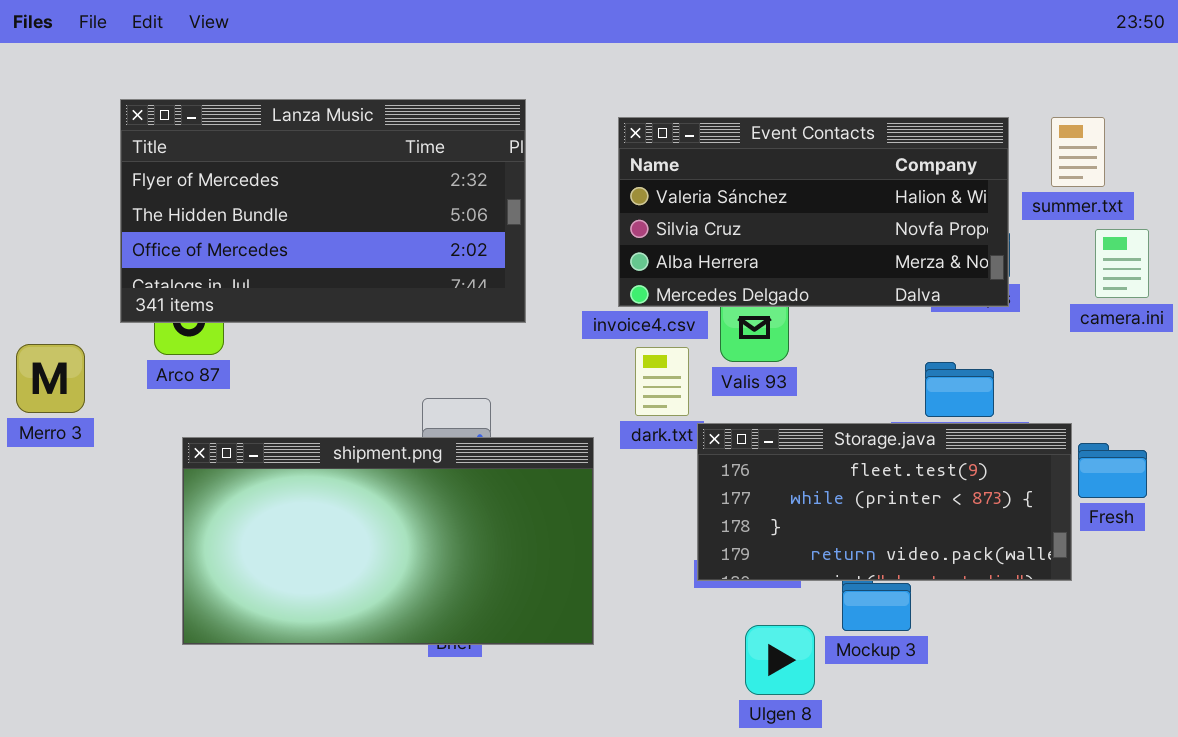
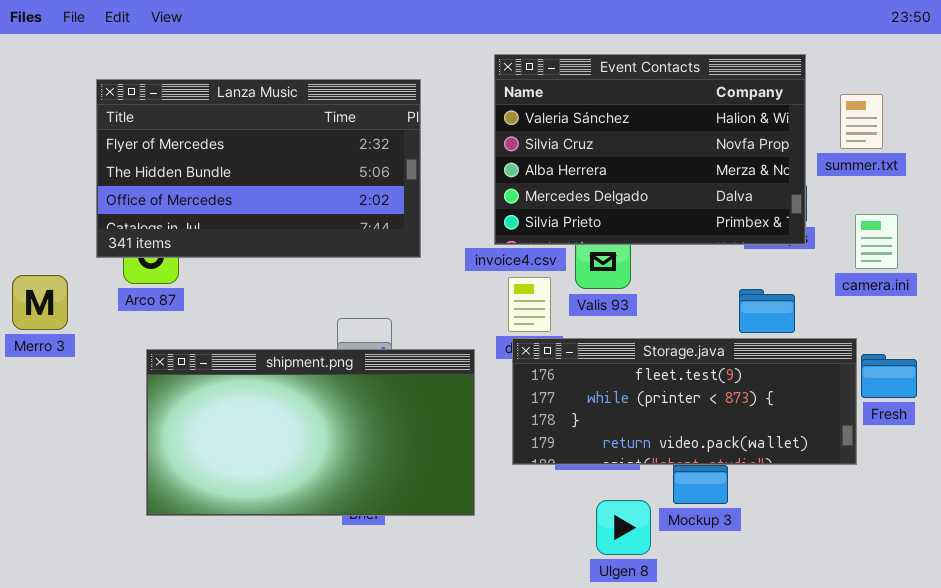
Event Contacts: [618,117,1009,307] -> [494,54,806,245], resized
camera.ini: [1095,229,1149,298] -> [855,214,898,269], moved
Storage.java: [697,423,1072,581] -> [512,338,857,465], resized

